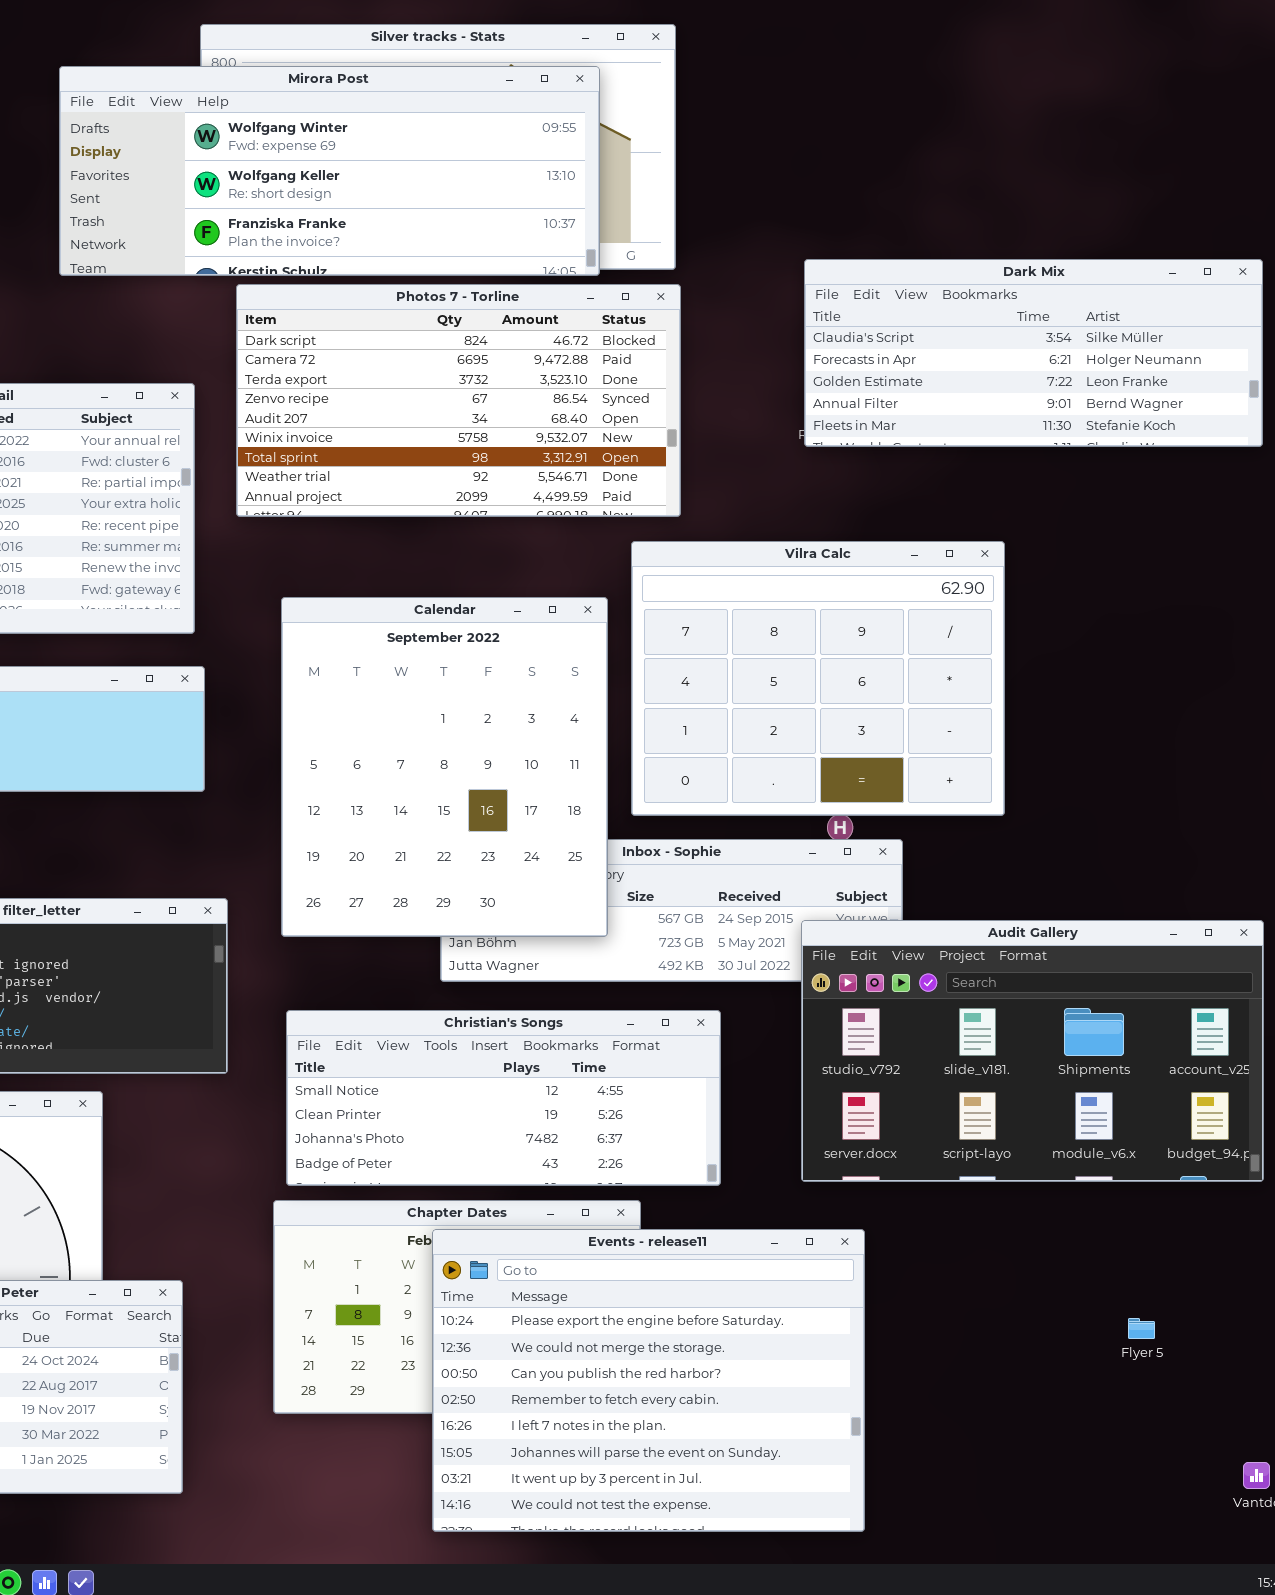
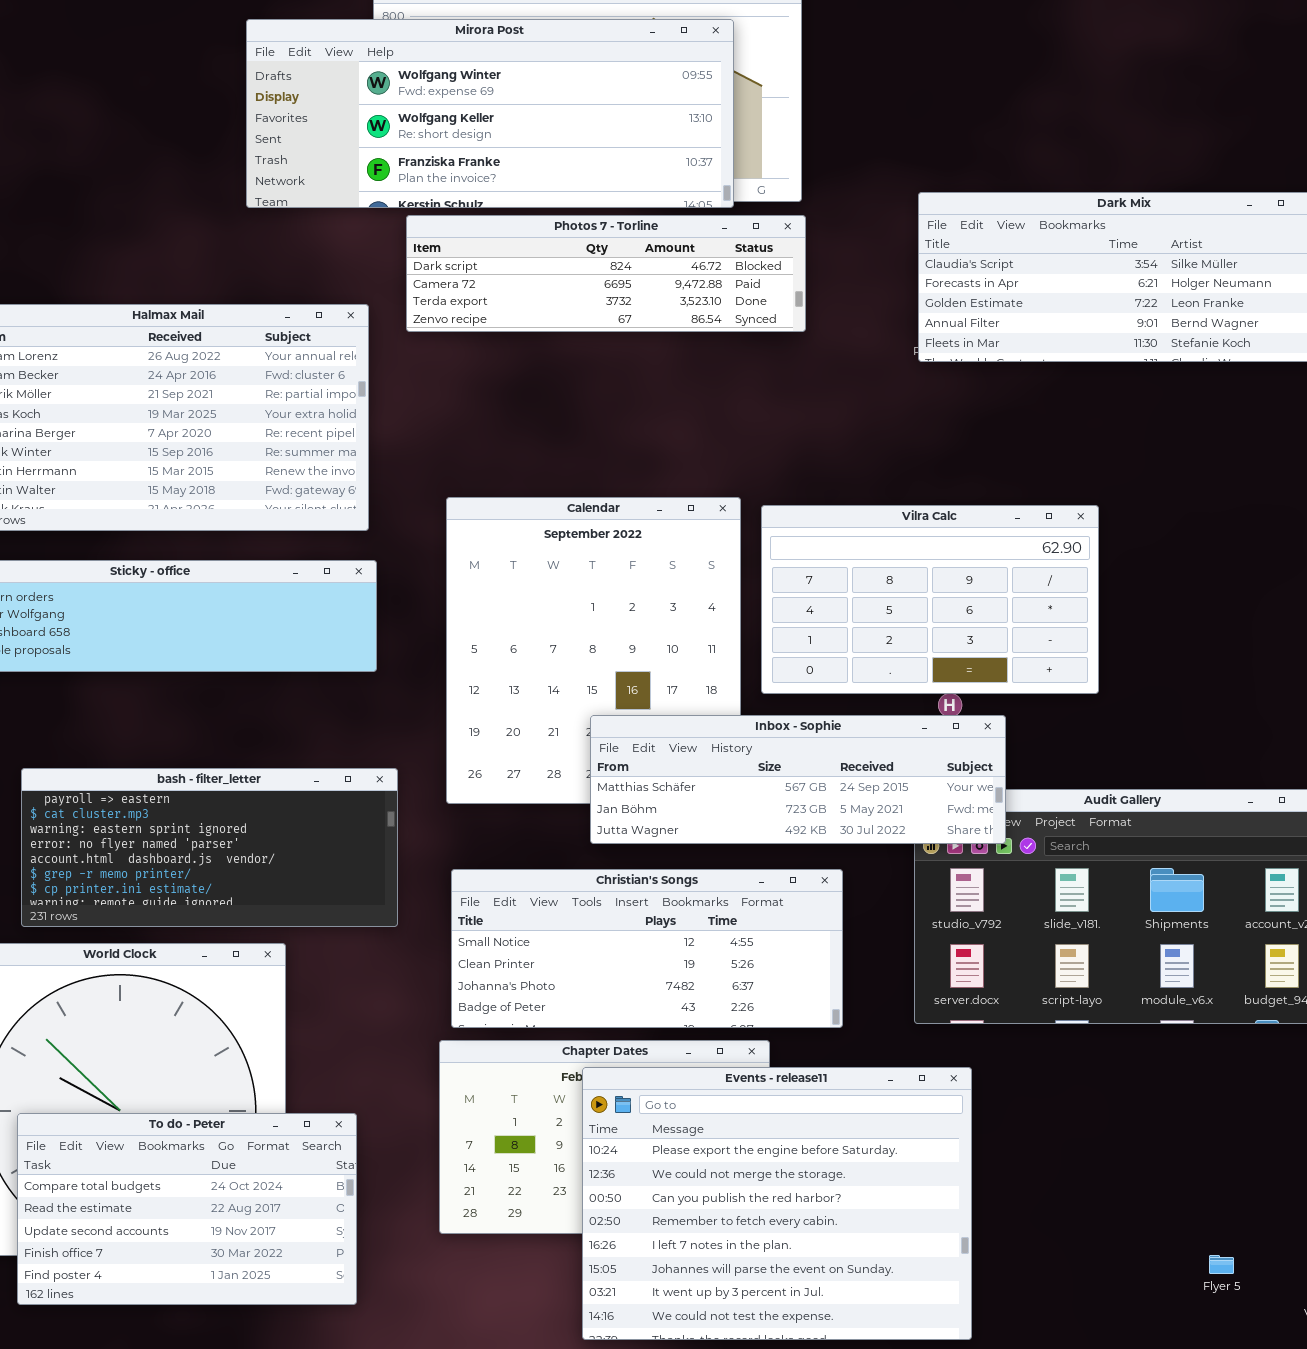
Photos 7 - Torline: [236,284,681,517] -> [406,215,806,332], resized
Vilra Calc: [631,541,1005,816] -> [761,505,1099,694], resized
Inbox - Sophie: [440,839,903,982] -> [590,715,1006,844], raised
Flyer 5: [1128,1318,1155,1339] -> [1209,1255,1234,1274], moved

